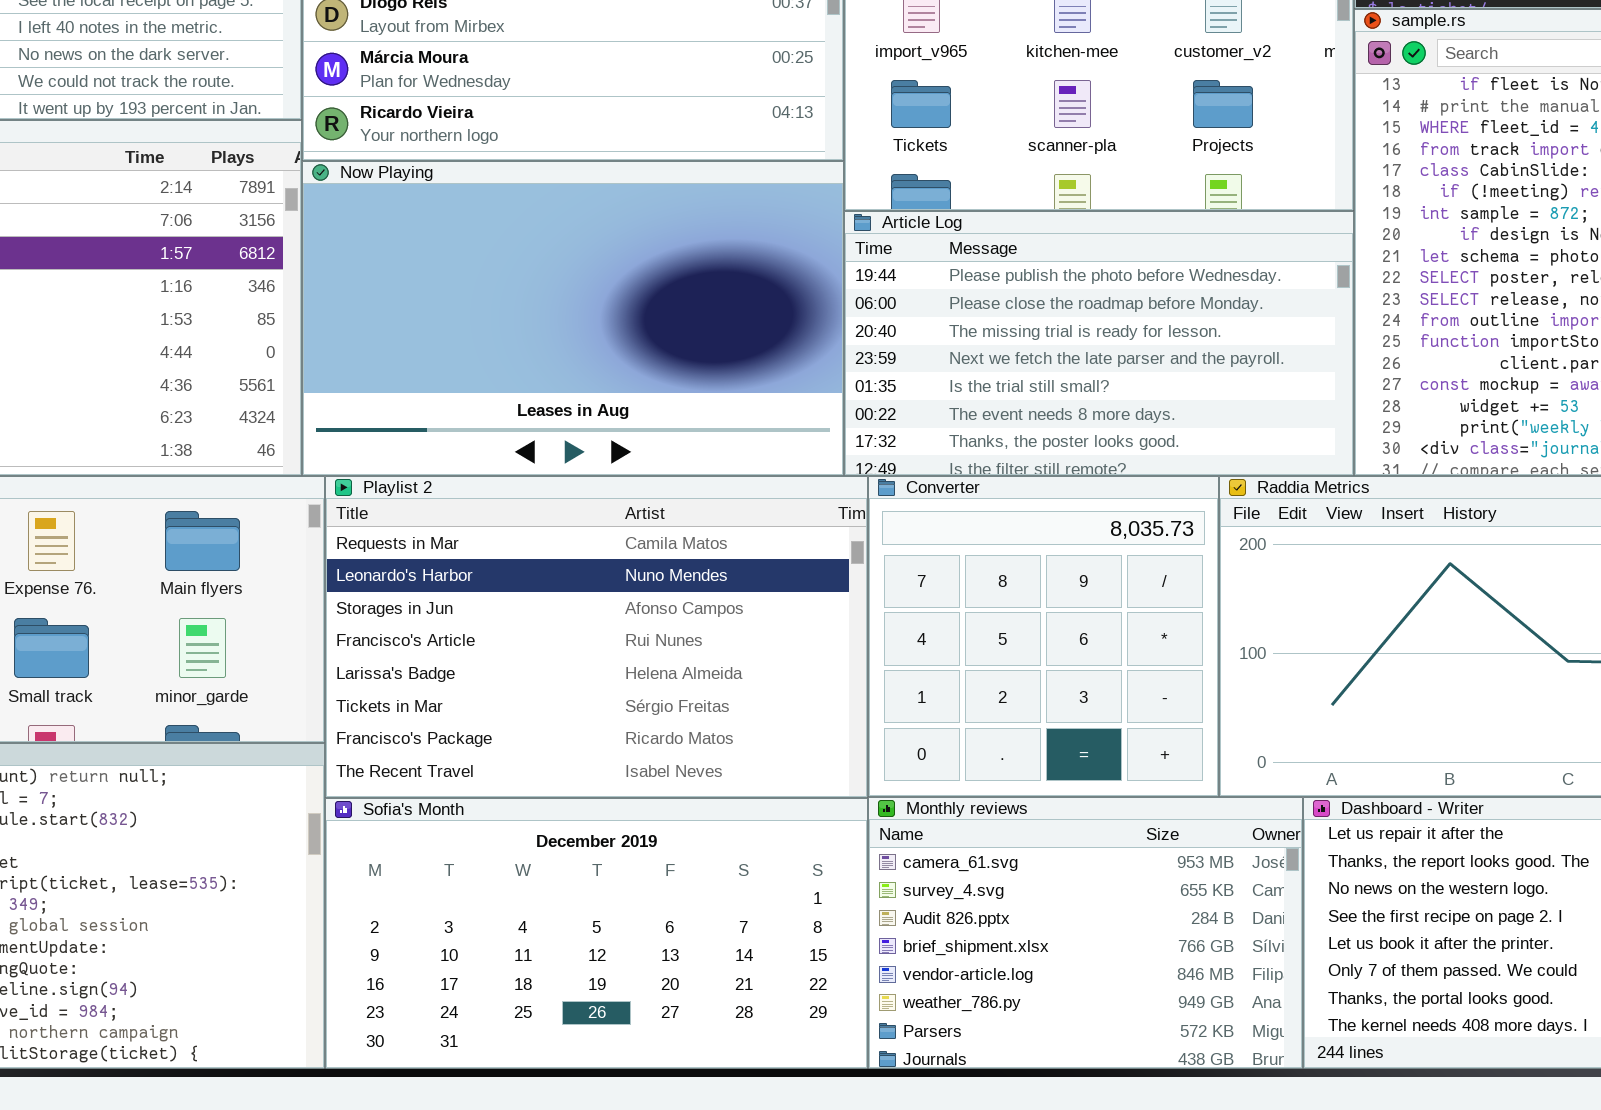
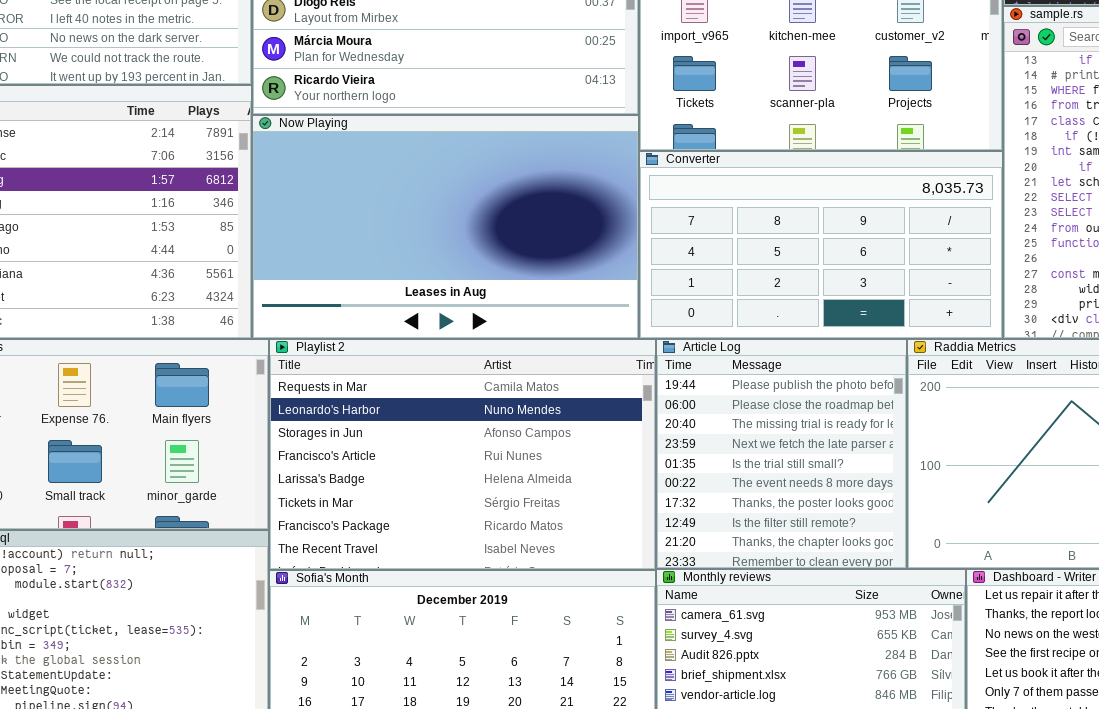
Article Log: [844,211,1354,476] -> [656,339,907,569], moved, resized
Converter: [868,476,1219,797] -> [639,151,1003,339], moved, resized

